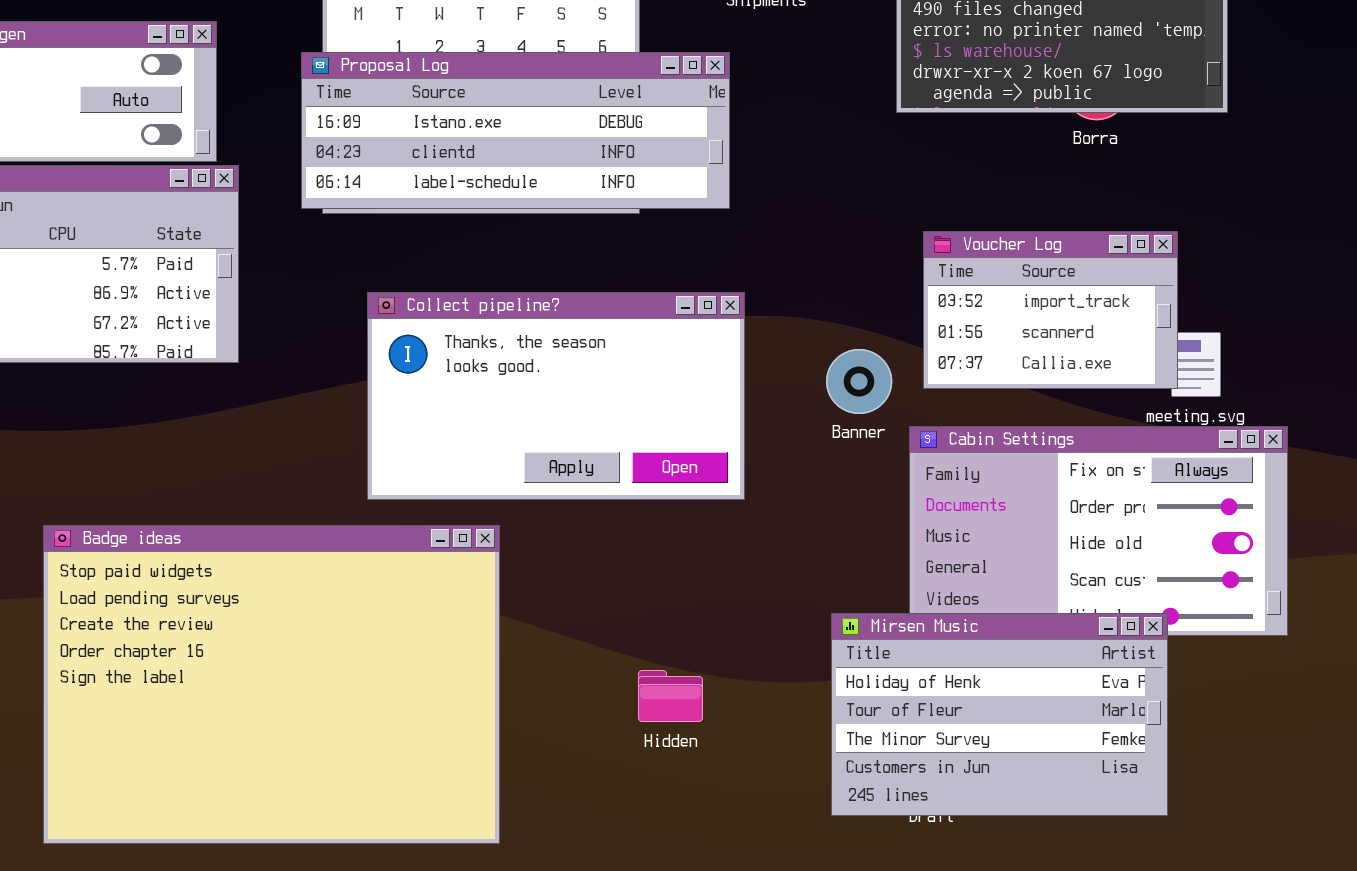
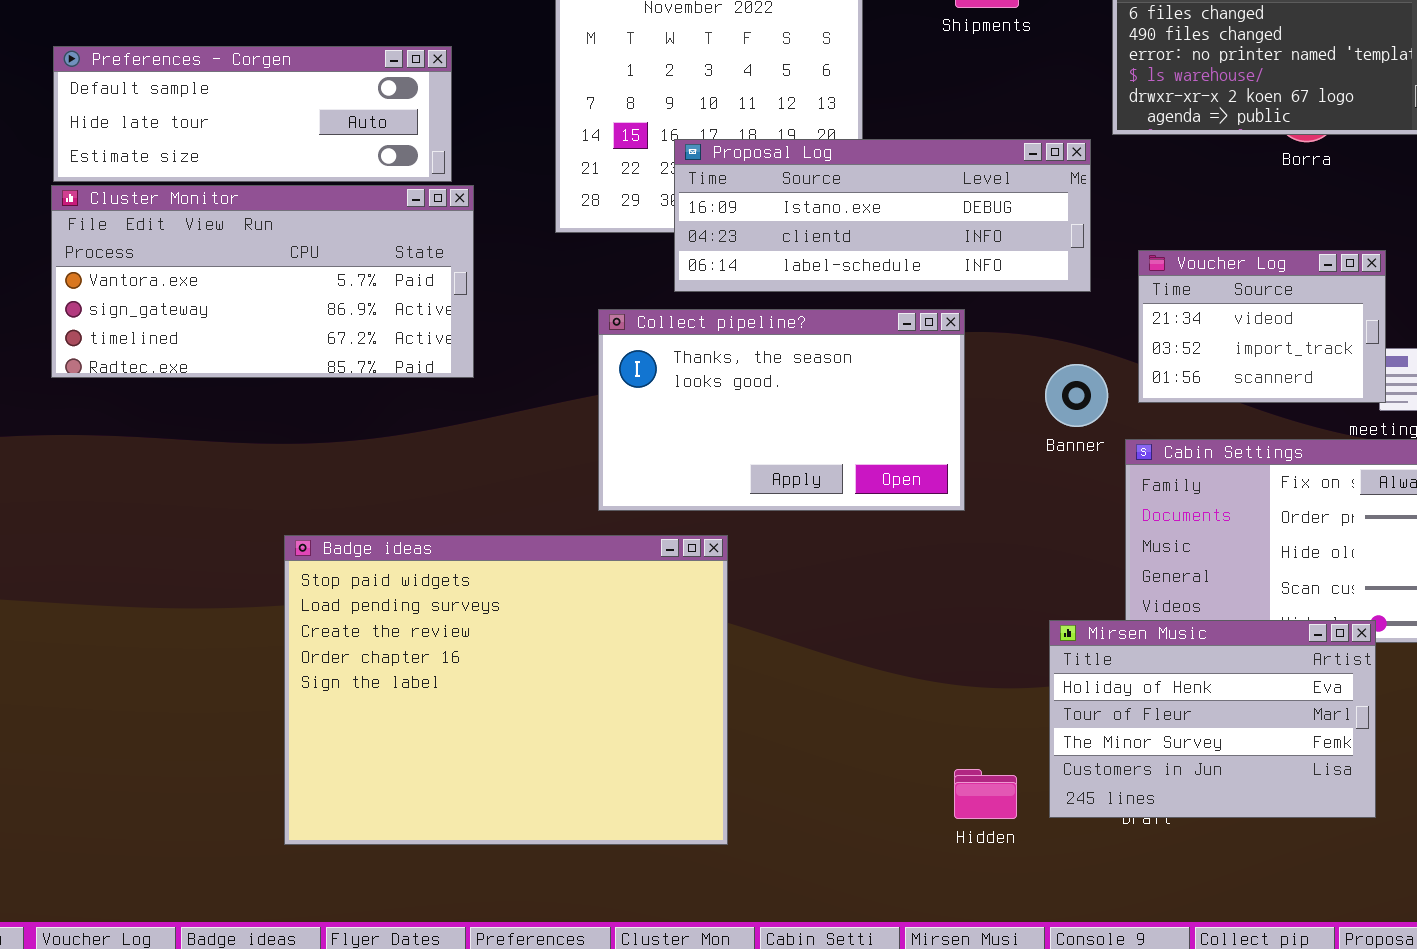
Proposal Log: [301,52,730,209] -> [674,139,1091,292], moved
Voucher Log: [923,231,1178,389] -> [1138,250,1386,403], scrolled up 1 row
Hidden: [638,670,703,722] -> [954,769,1017,819], moved

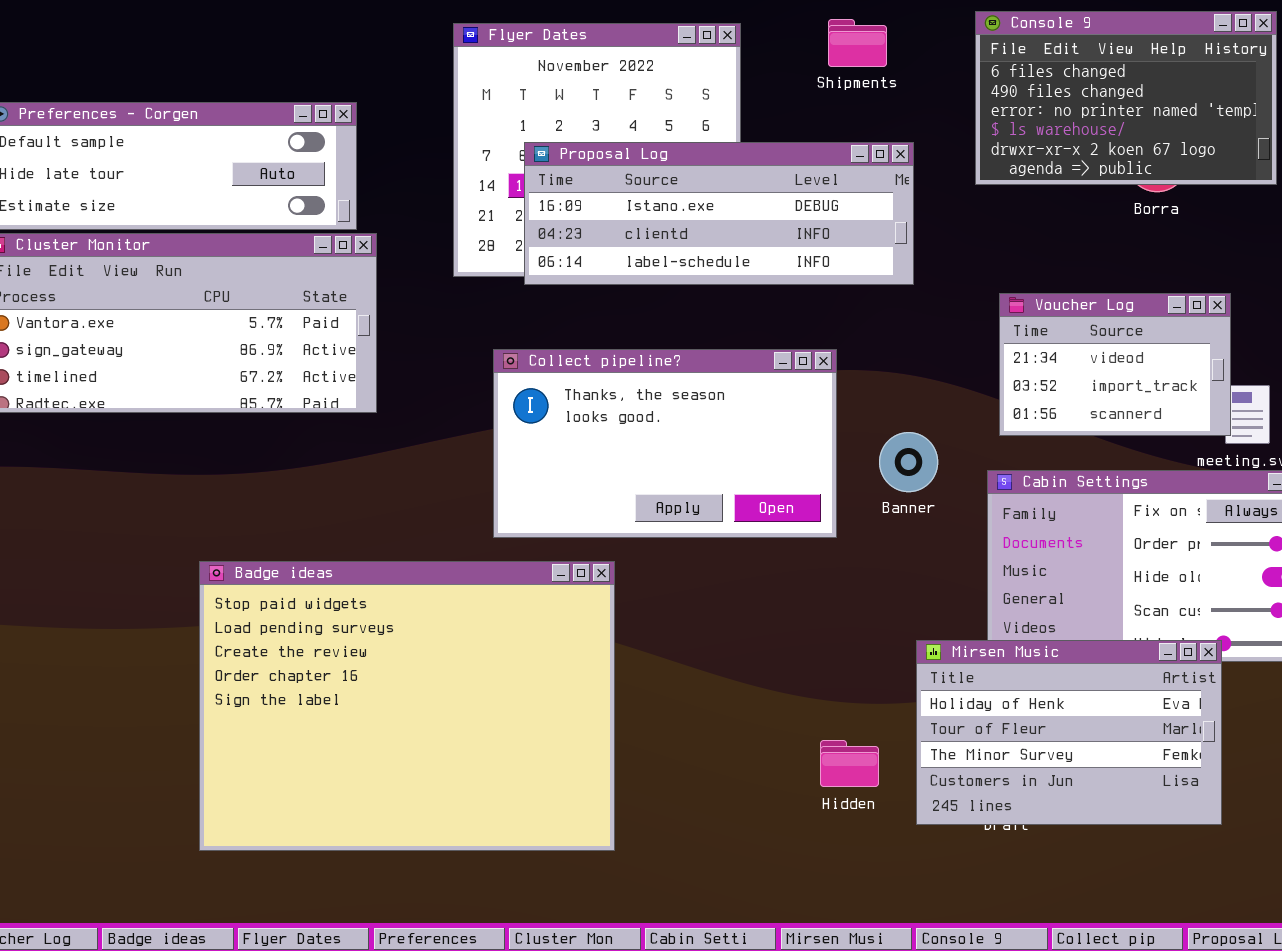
Proposal Log: [674,139,1091,292] -> [524,142,914,285], moved
Banner: [1045,364,1108,427] -> [879,432,938,492], moved
Hidden: [954,769,1017,819] -> [820,740,879,787], moved

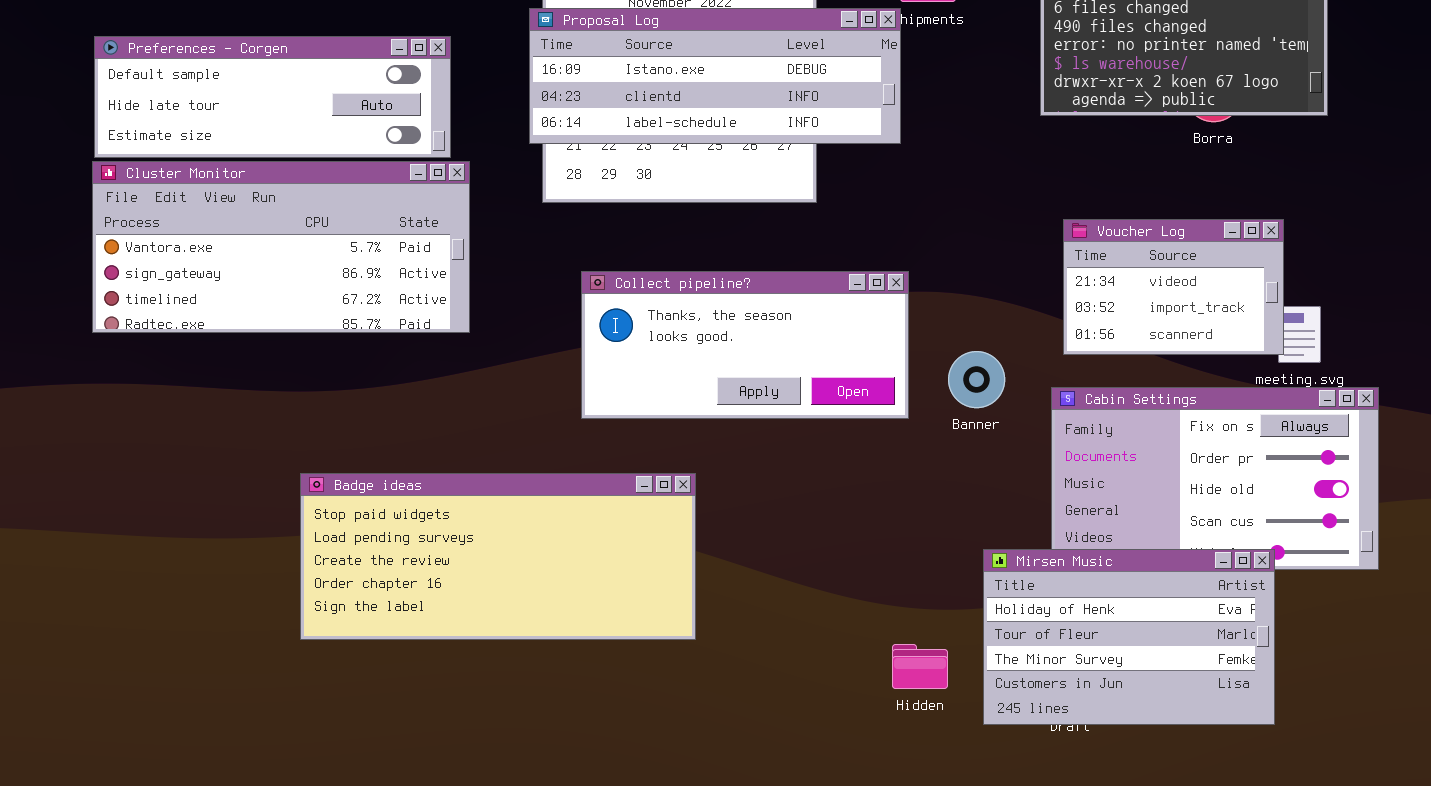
Proposal Log: [524,142,914,285] -> [529,8,901,144], moved
Collect pipeline?: [493,349,837,538] -> [581,271,909,419], resized
Badge ideas: [199,561,615,851] -> [300,473,696,640], resized

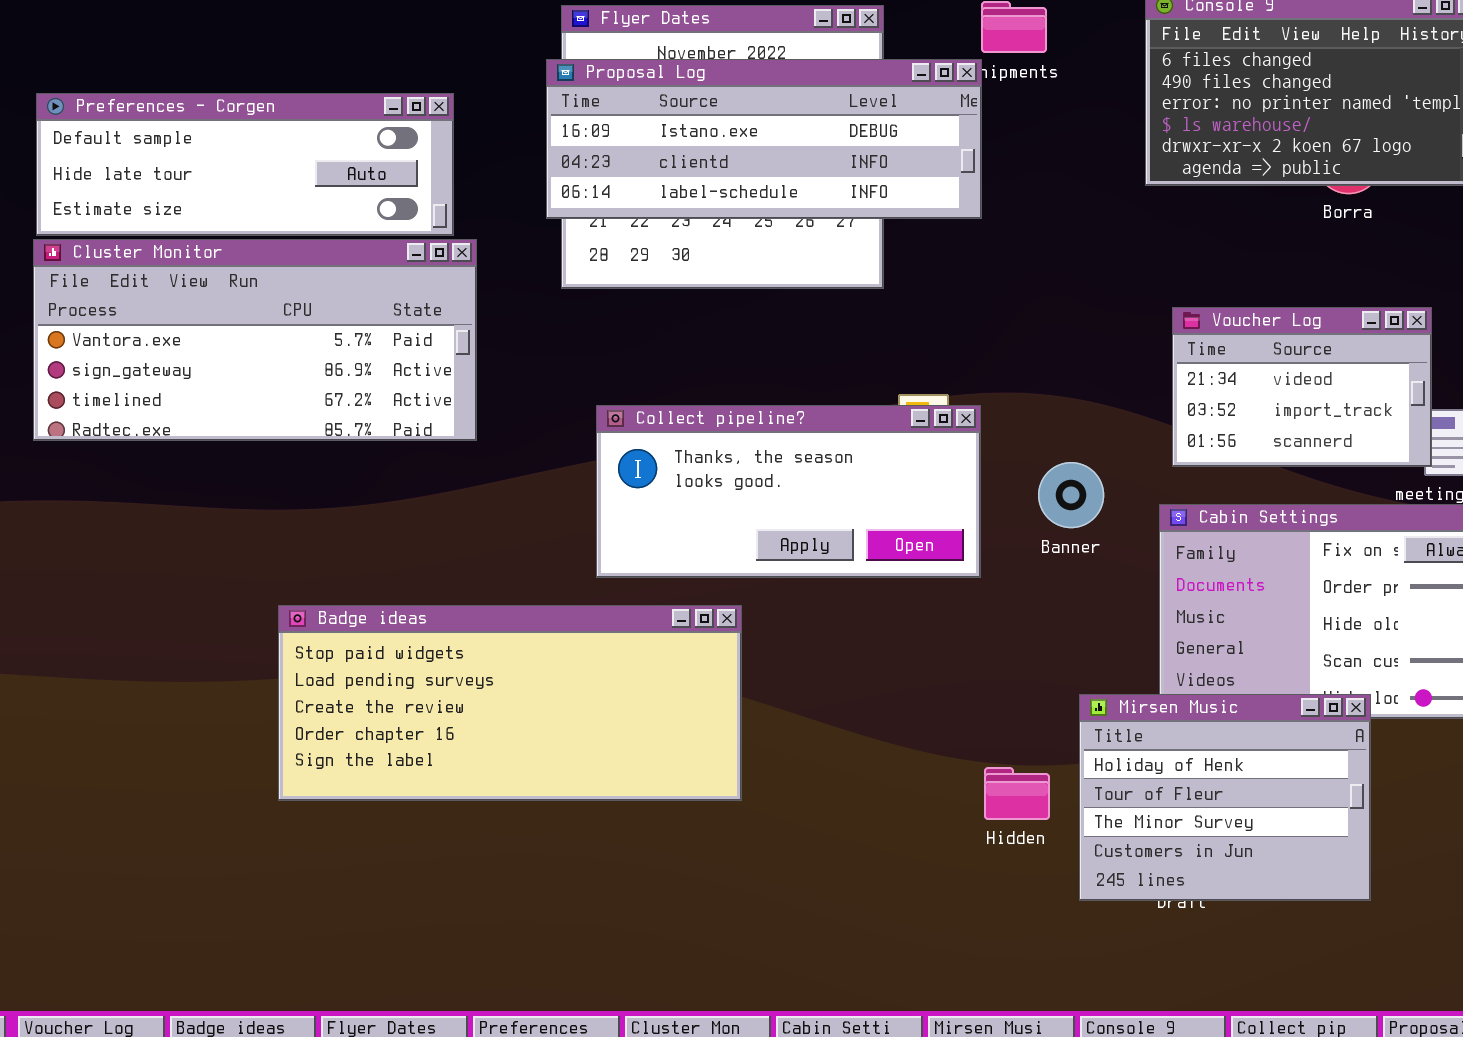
Collect pipeline?: [581,271,909,419] -> [596,405,981,578], moved
Mirsen Music: [983,549,1275,725] -> [1079,694,1371,901], resized
Hidden: [892,644,948,689] -> [984,767,1050,820], moved

